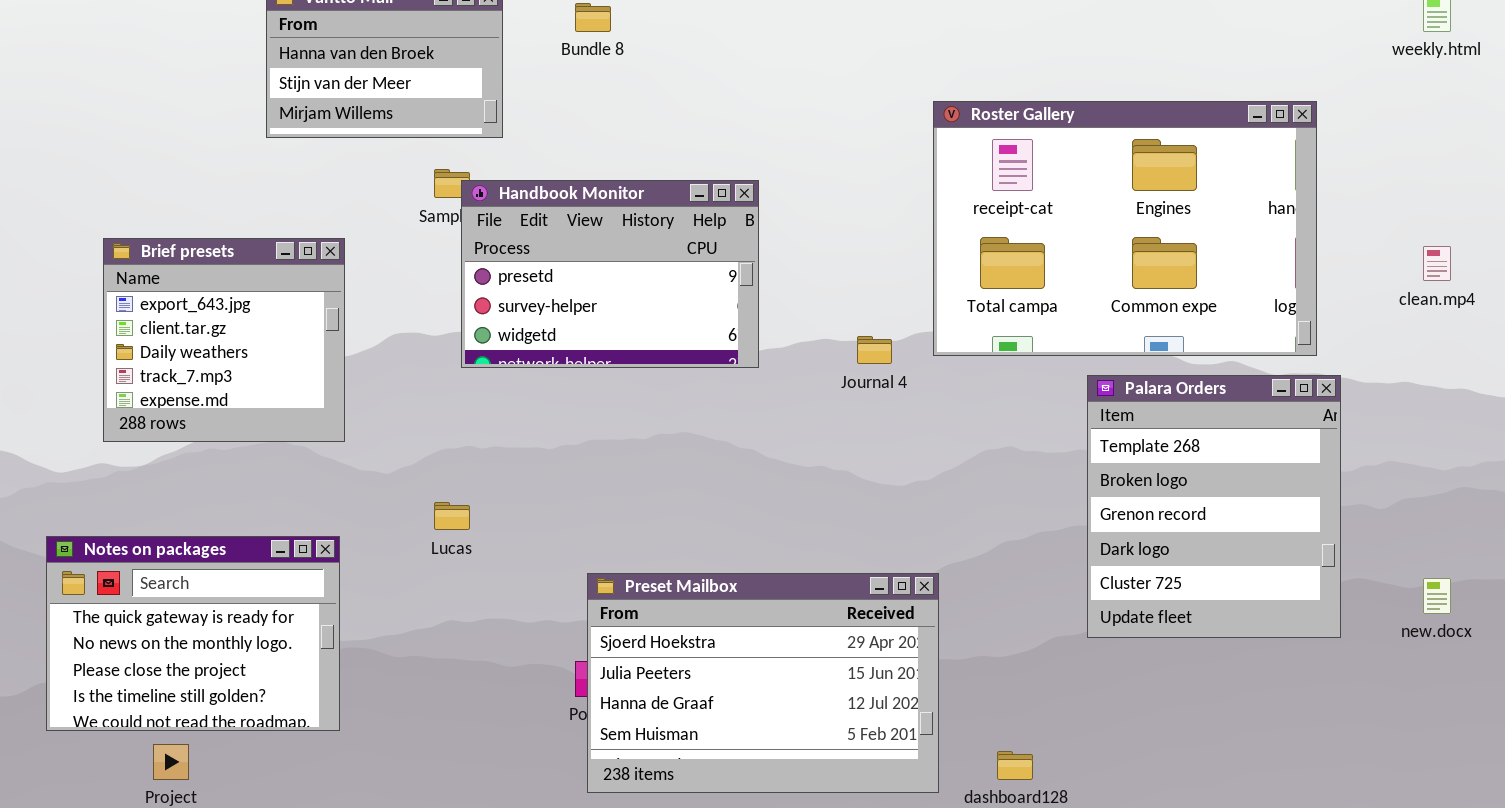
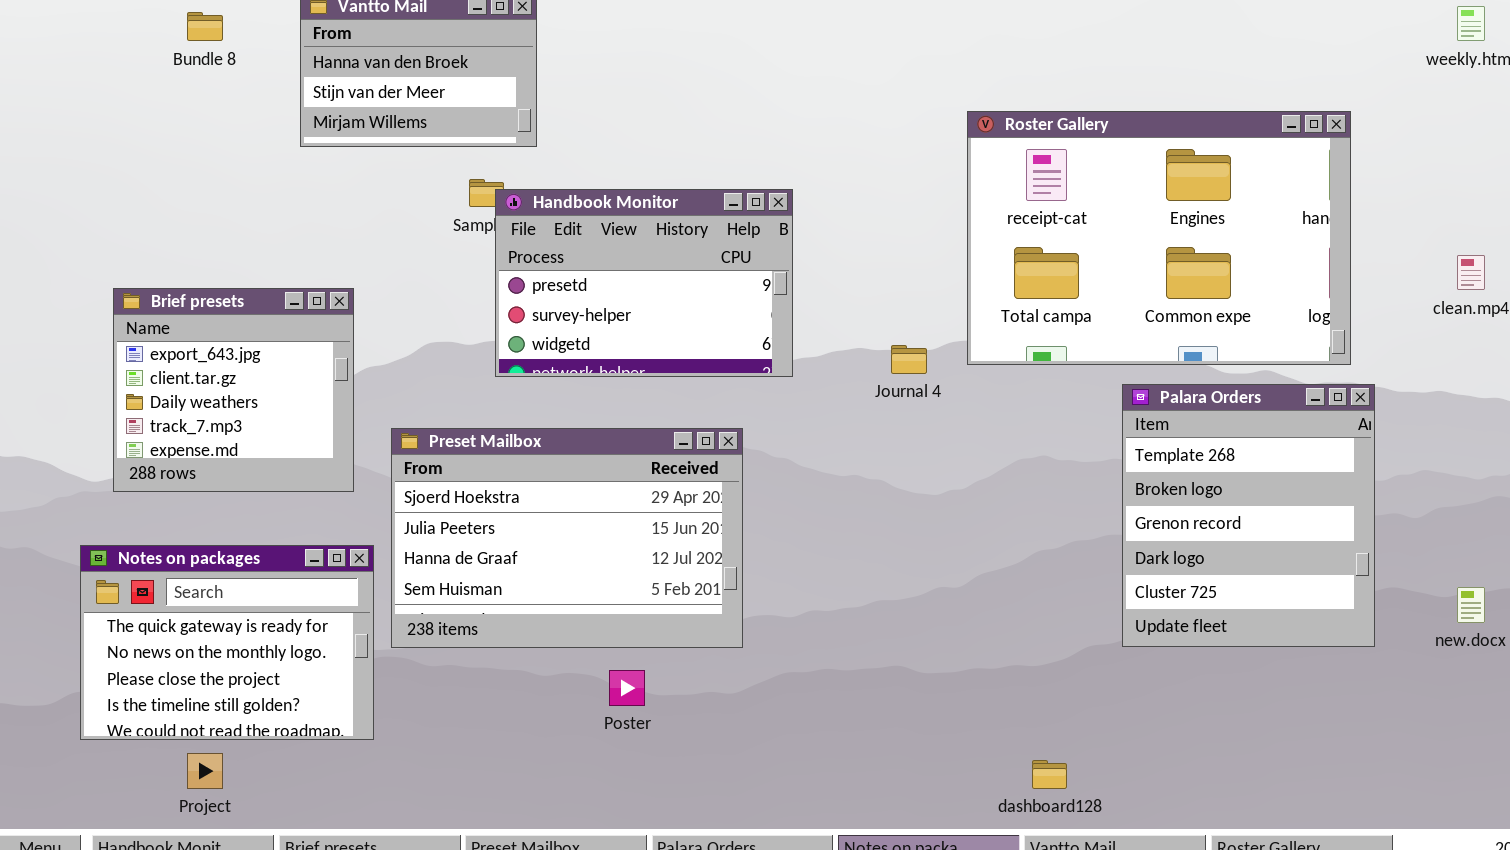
Bundle 8: [575,3,611,32] -> [187,12,223,41], moved
Brief presets: [103,238,345,442] -> [113,288,354,492], moved
Preset Mailbox: [587,573,939,793] -> [391,428,743,648], moved

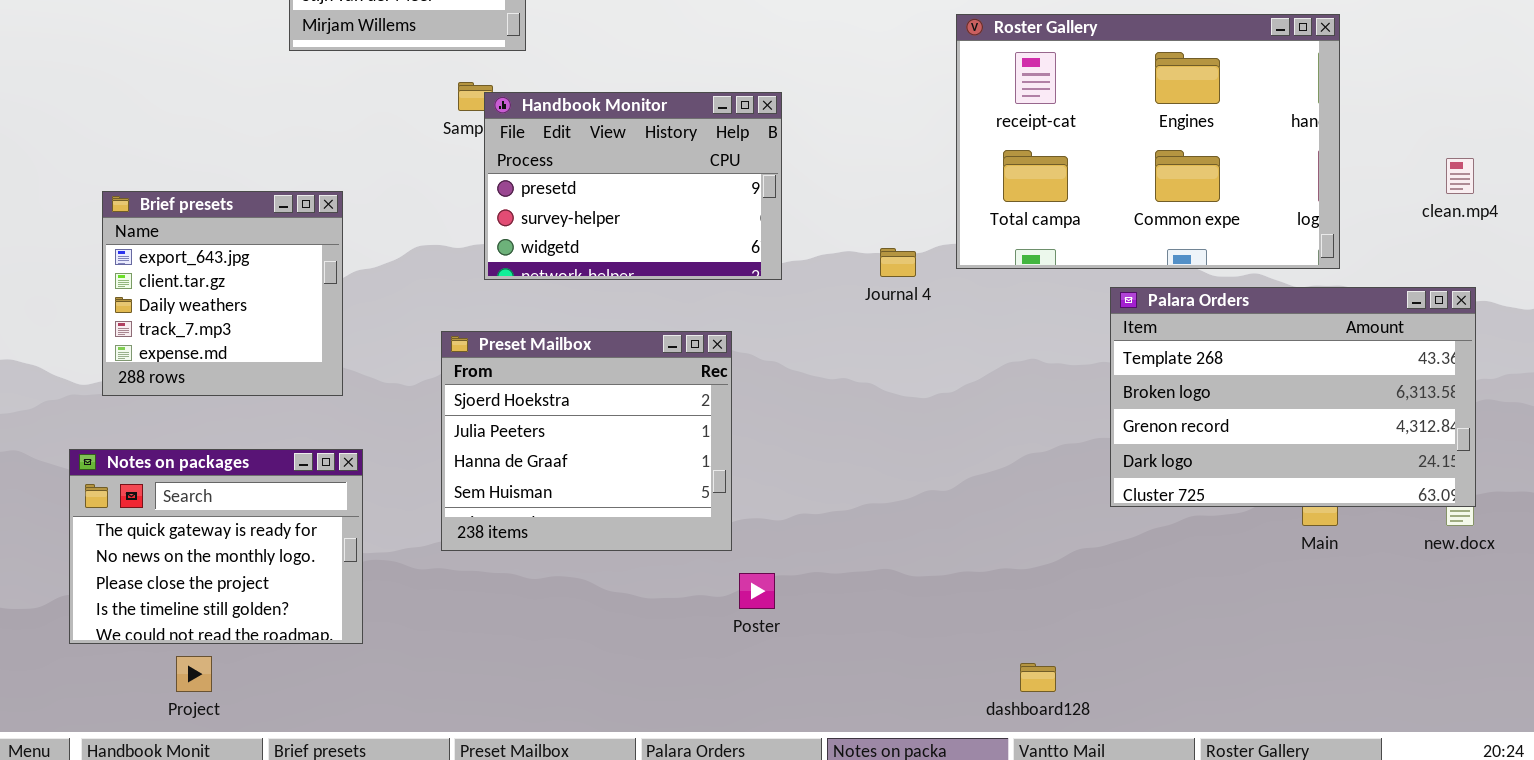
Palara Orders: [1122,384,1375,647] -> [1110,287,1476,507], resized
Preset Mailbox: [391,428,743,648] -> [441,331,732,551], resized
Poster: [609,670,645,706] -> [739,573,775,609], moved

